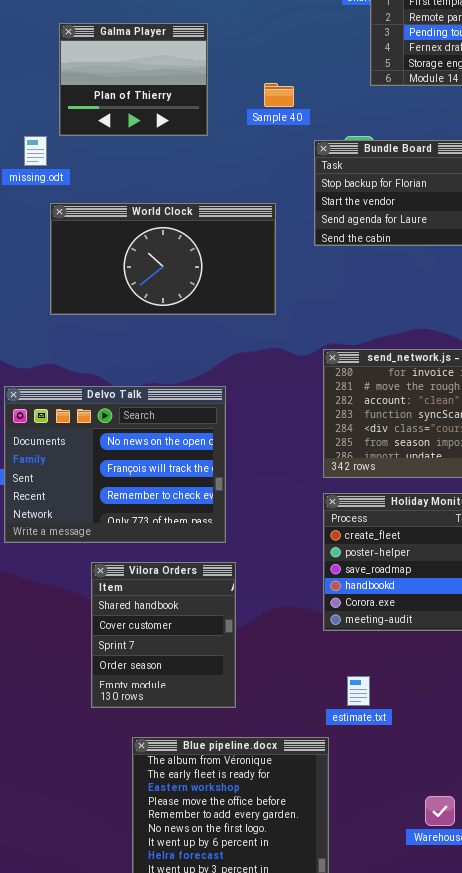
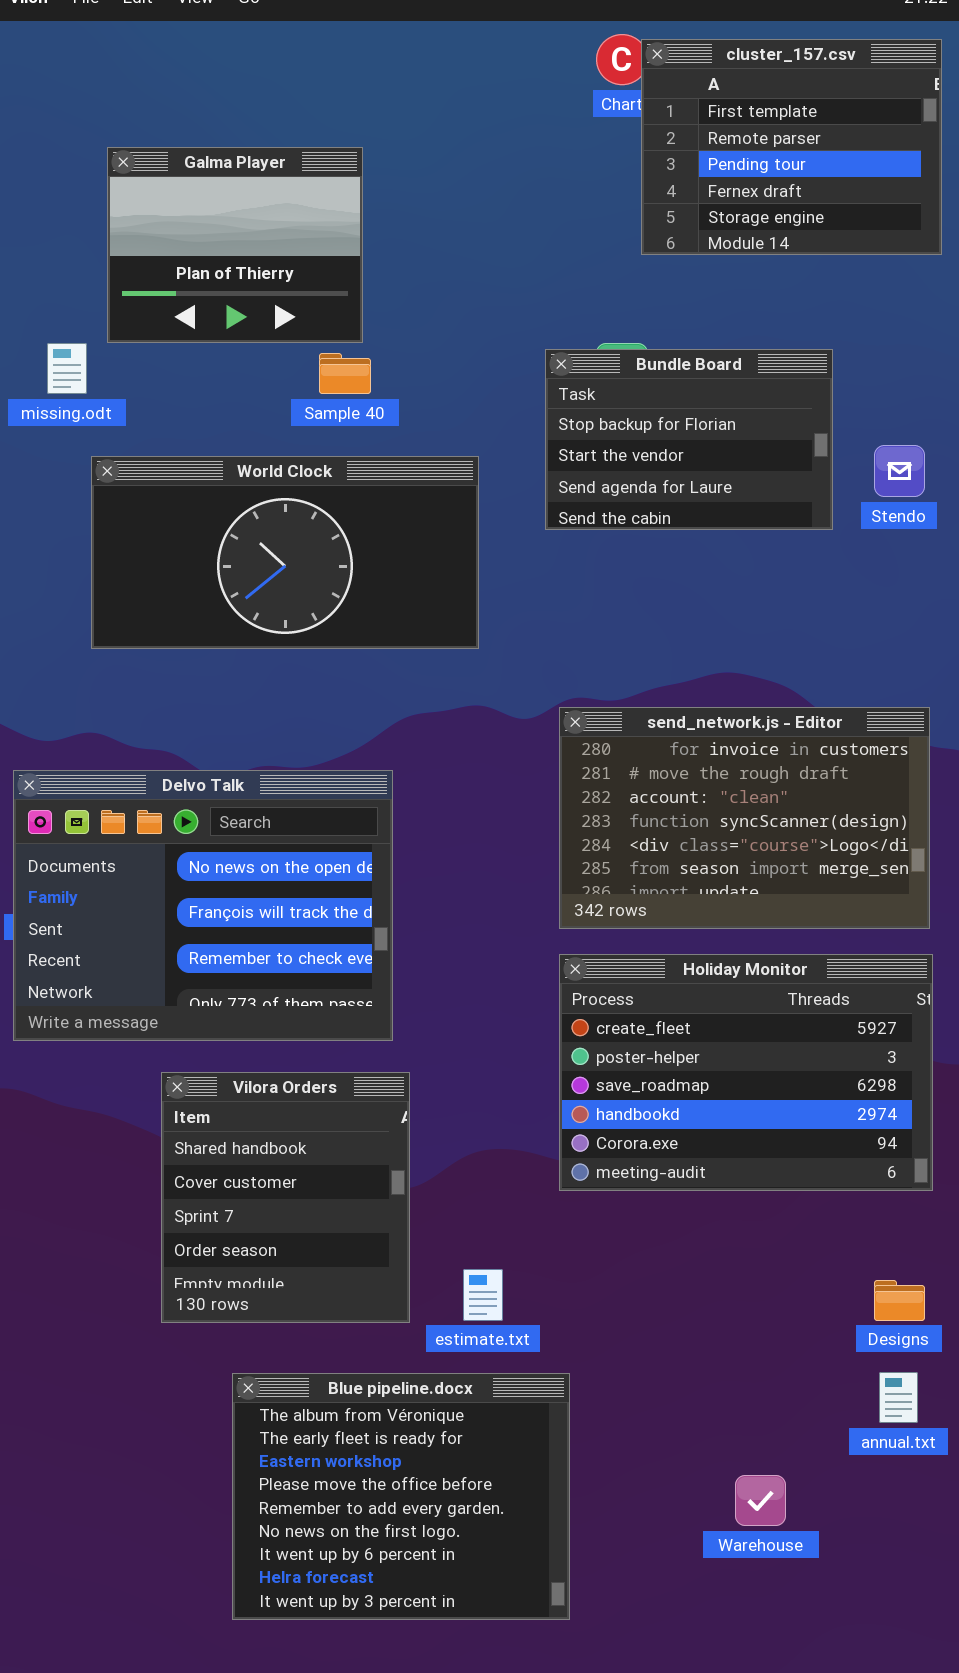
Sample 40: [264,83,294,107] -> [319,353,371,394], moved
estimate.txt: [347,676,370,706] -> [463,1269,503,1321], moved

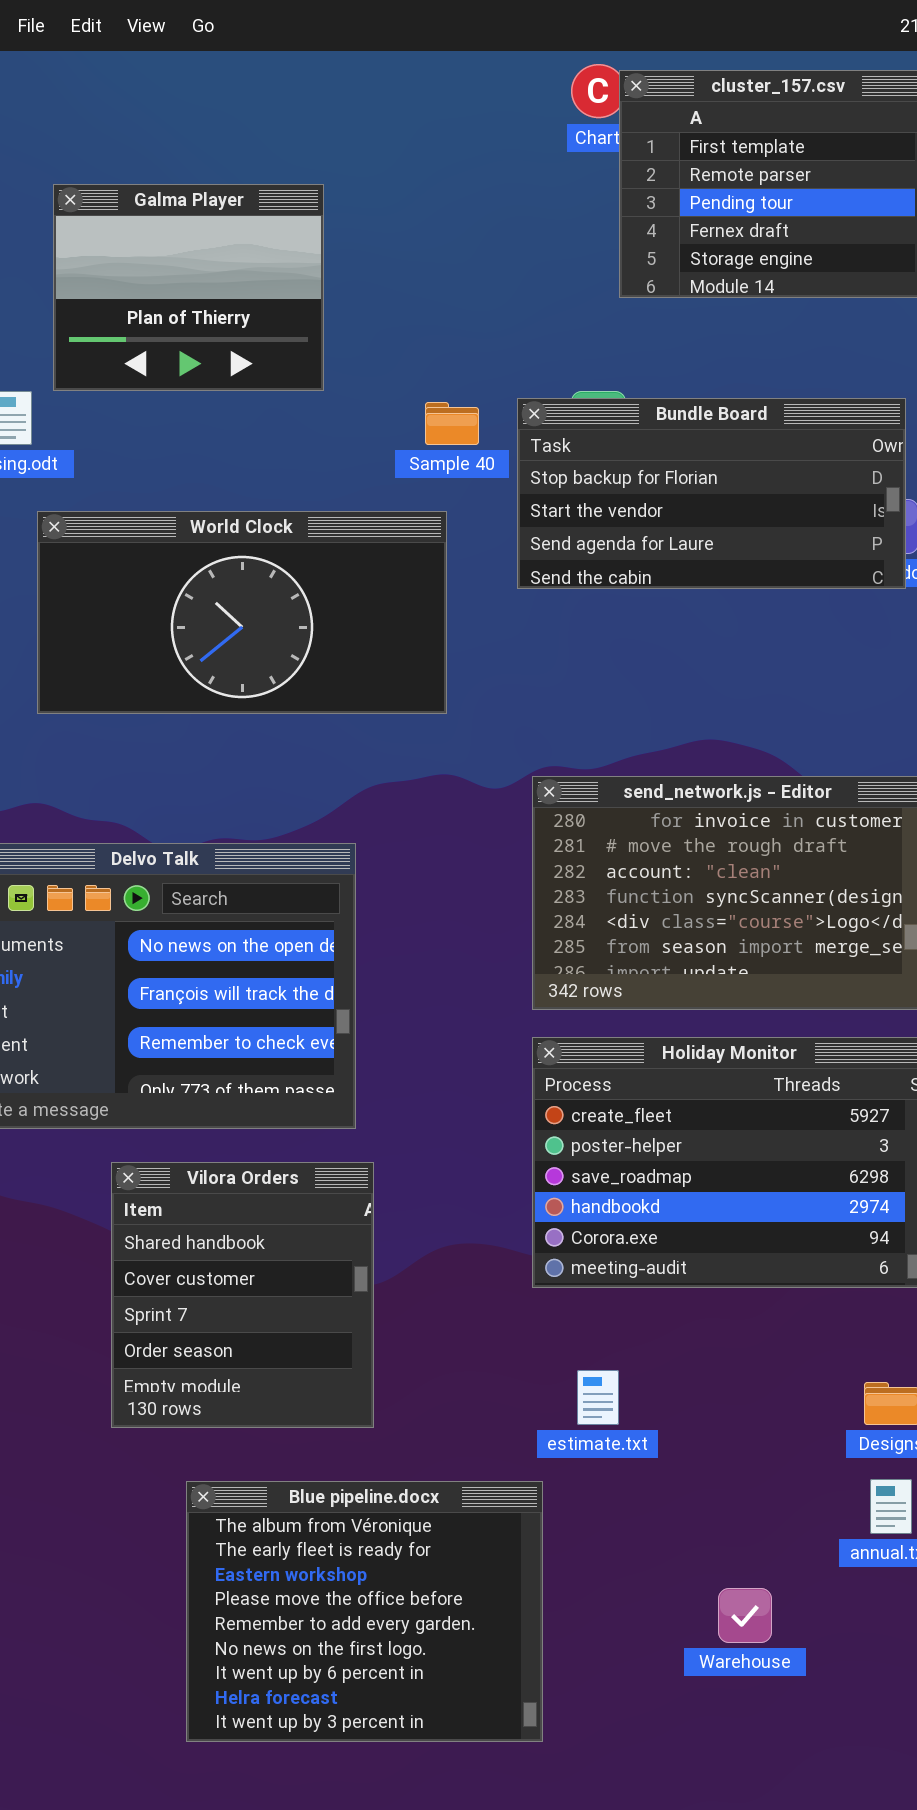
Bundle Board: [545,349,833,530] -> [517,398,906,589], resized
Sample 40: [319,353,371,394] -> [425,402,479,445], moved
estimate.txt: [463,1269,503,1321] -> [577,1370,619,1425], moved

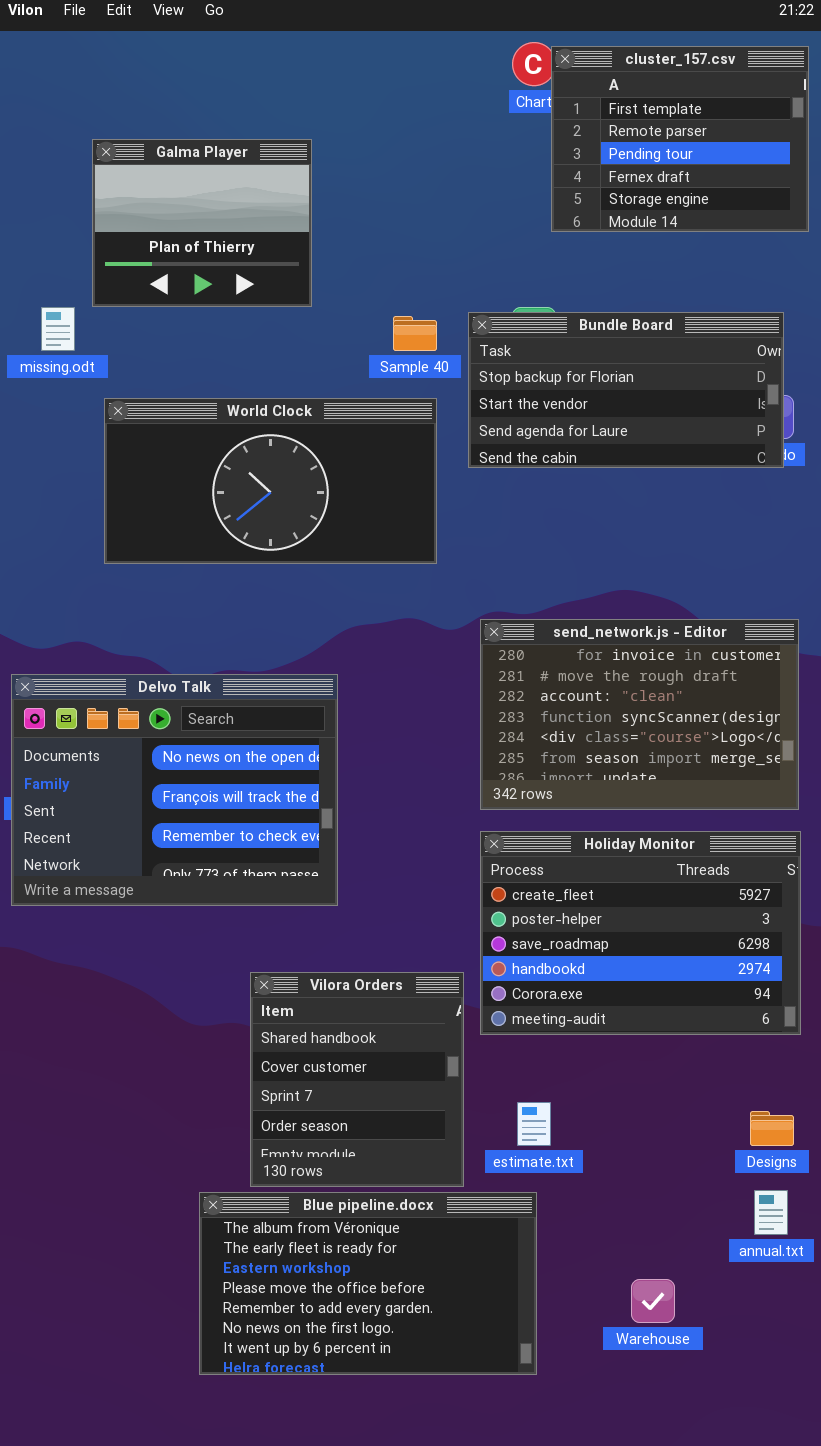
World Clock: [37,511,447,714] -> [104,398,437,564], moved
Vilora Orders: [111,1162,374,1428] -> [250,972,464,1187], moved
Blue pipeline.docx: [186,1481,543,1742] -> [199,1192,537,1375], resized

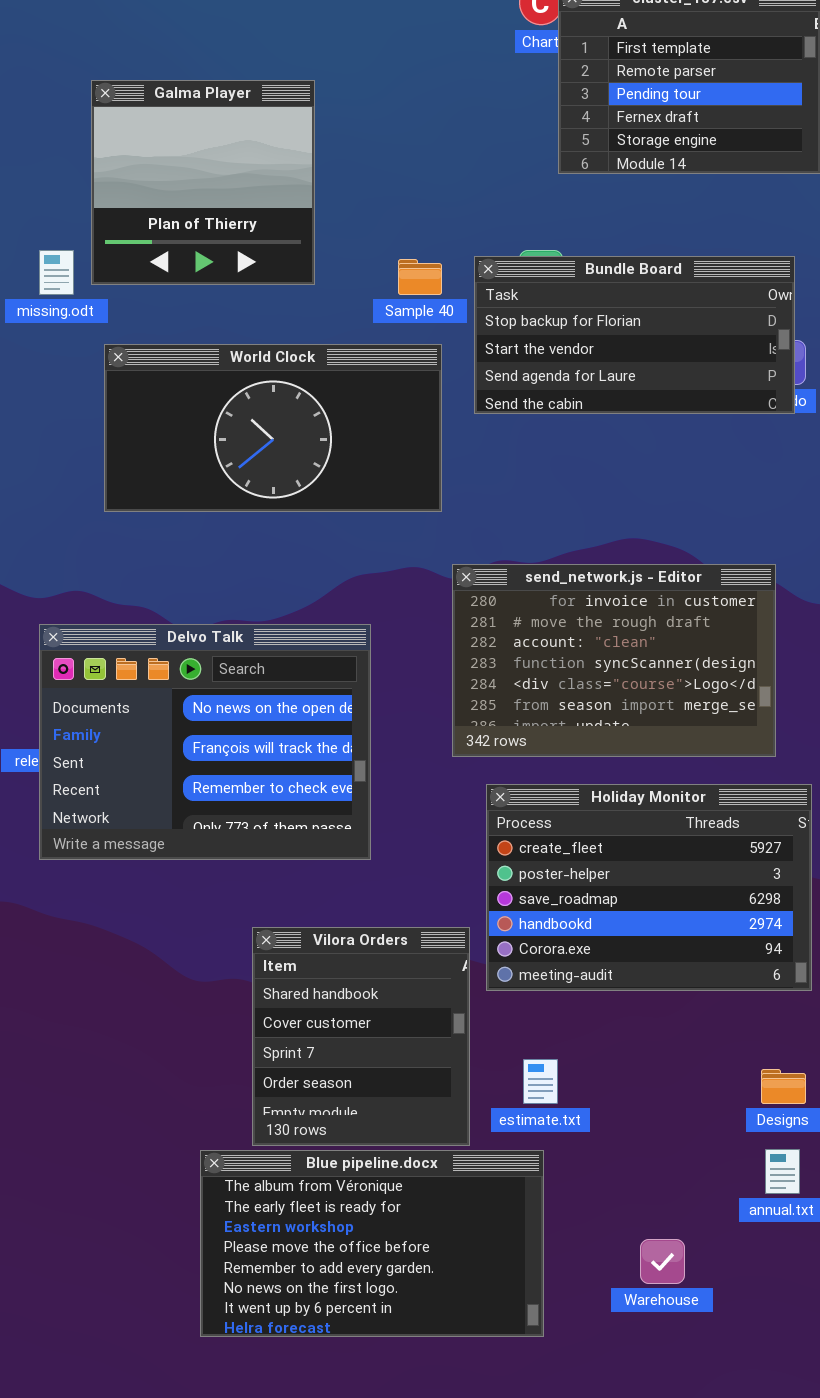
Galma Player: [92,139,312,307] -> [91,80,315,285], resized
send_network.js - Editor: [480,619,799,810] -> [452,564,776,757], moved
Delvo Talk: [11,674,338,906] -> [39,624,371,860], moved

